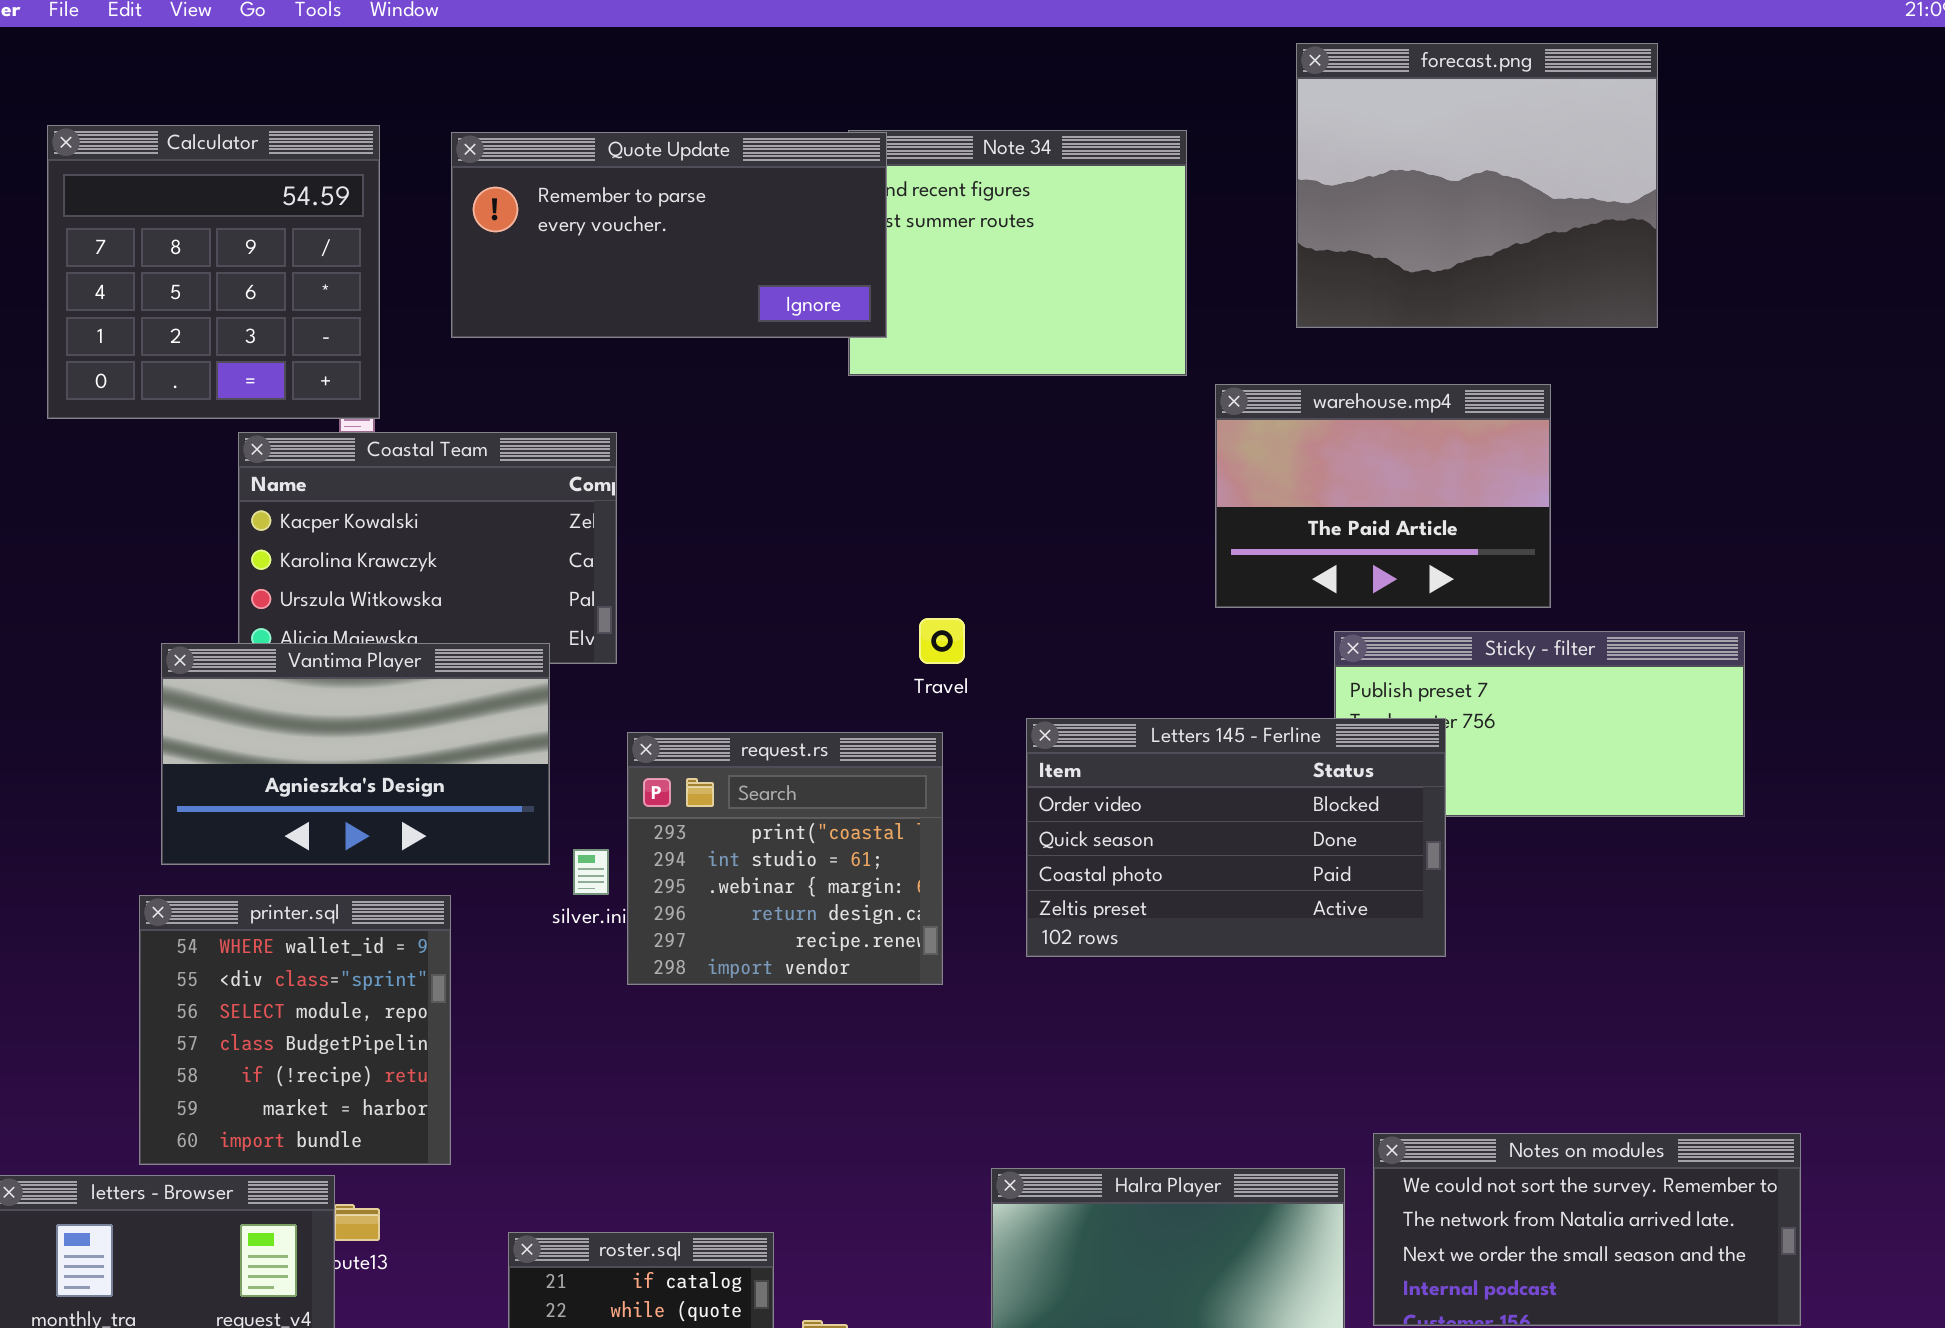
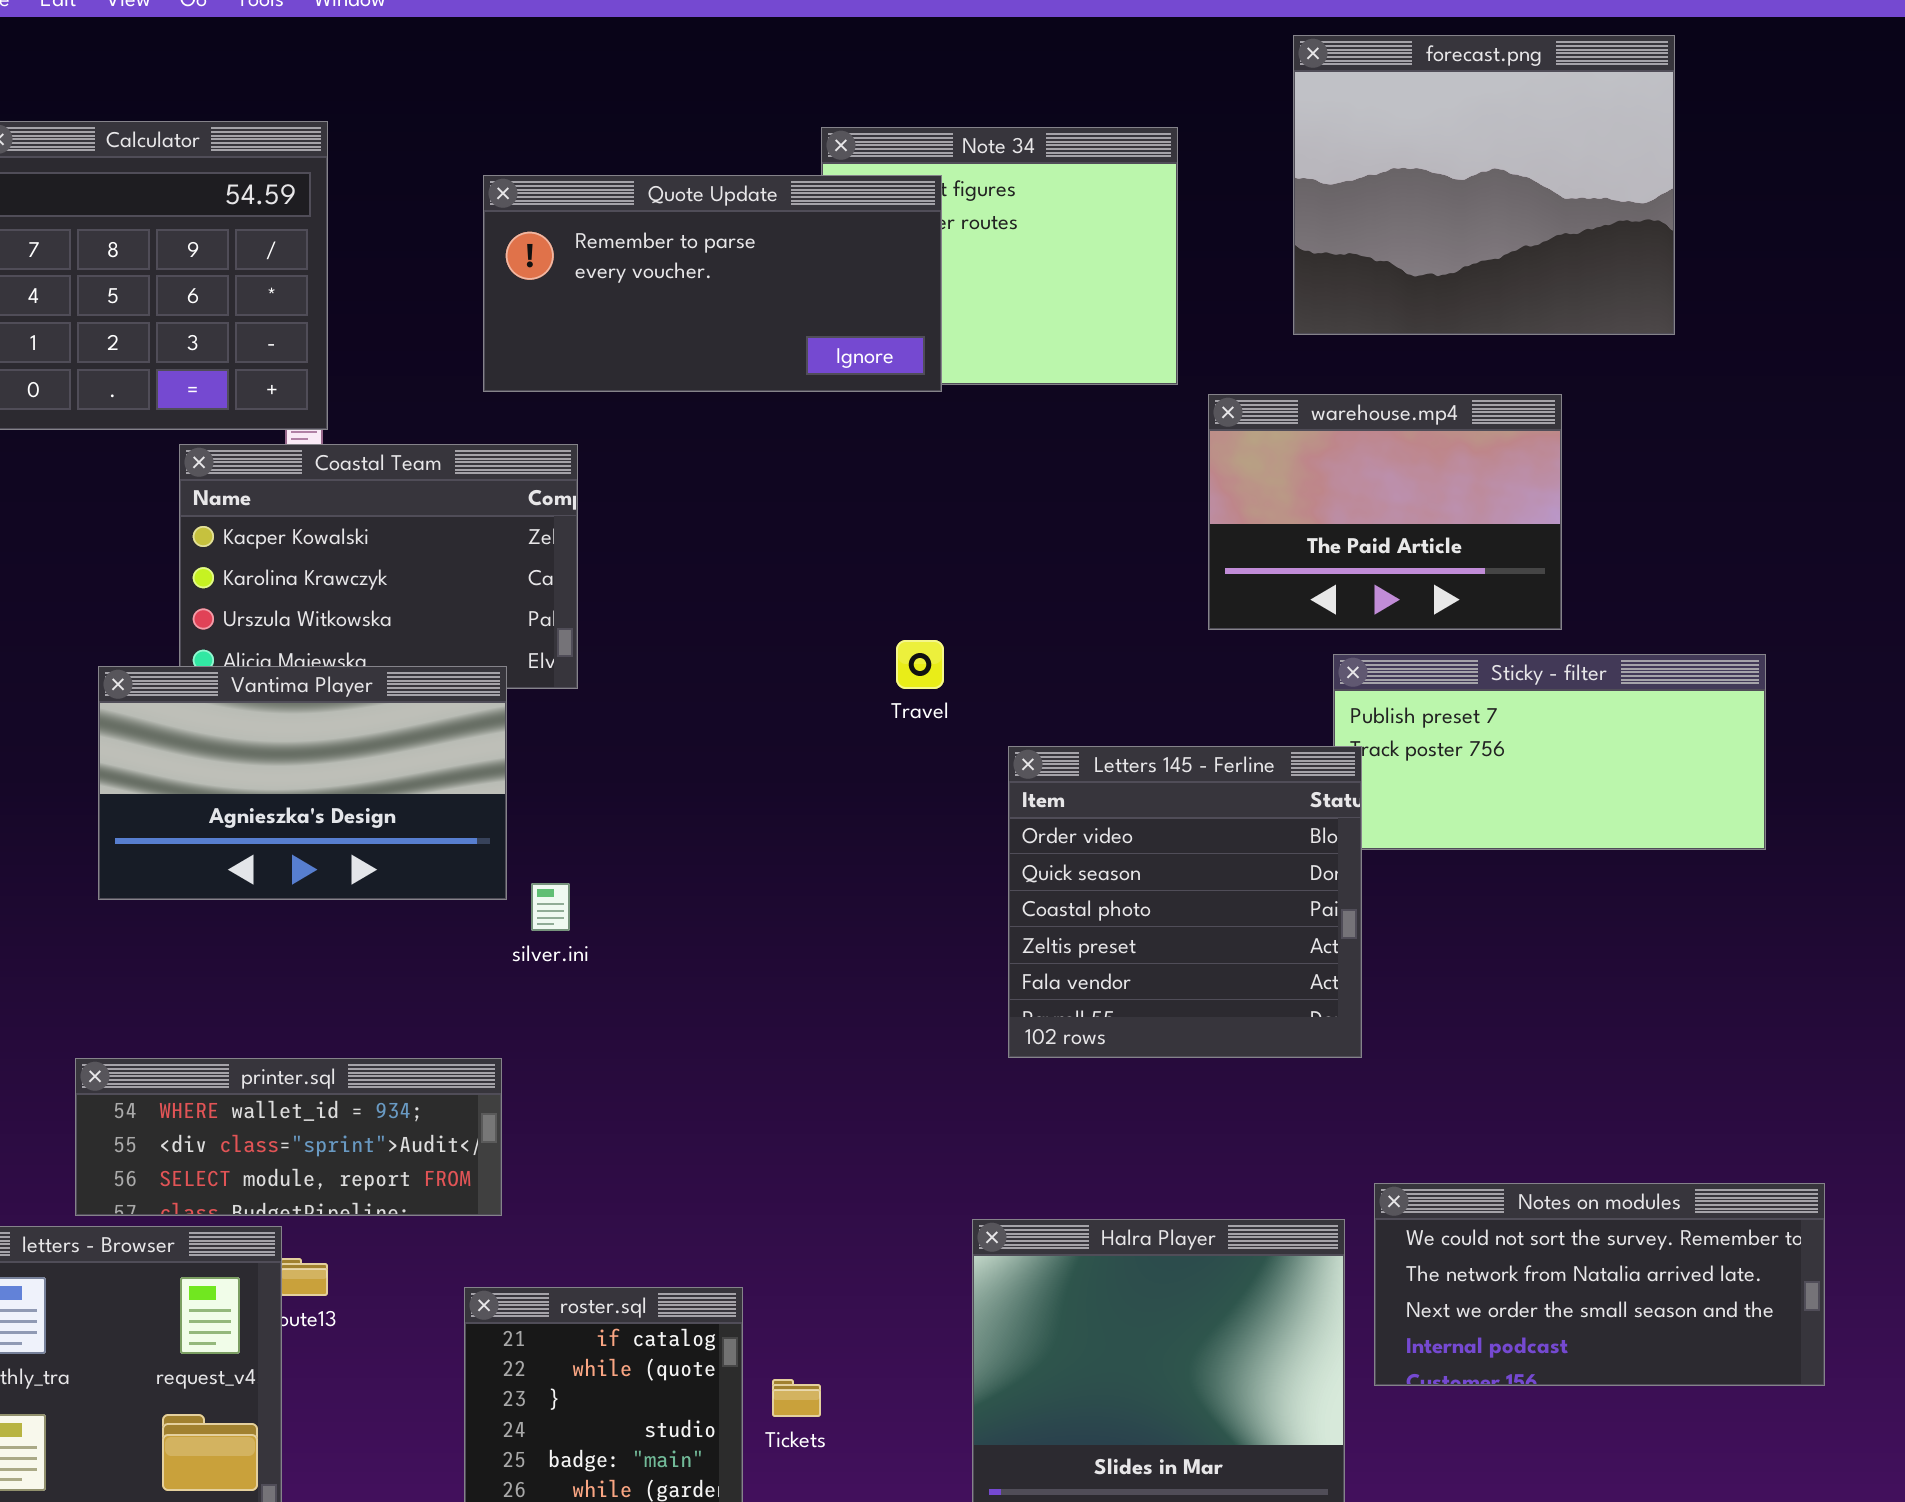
Quote Update: [451,132,887,338] -> [483,175,942,392], moved
Letters 145 - Ferline: [1026,718,1446,957] -> [1008,746,1362,1058], resized
request.rs: [627,732,943,985] -> none, closed
printer.sql: [139,895,451,1165] -> [75,1058,502,1216], resized

